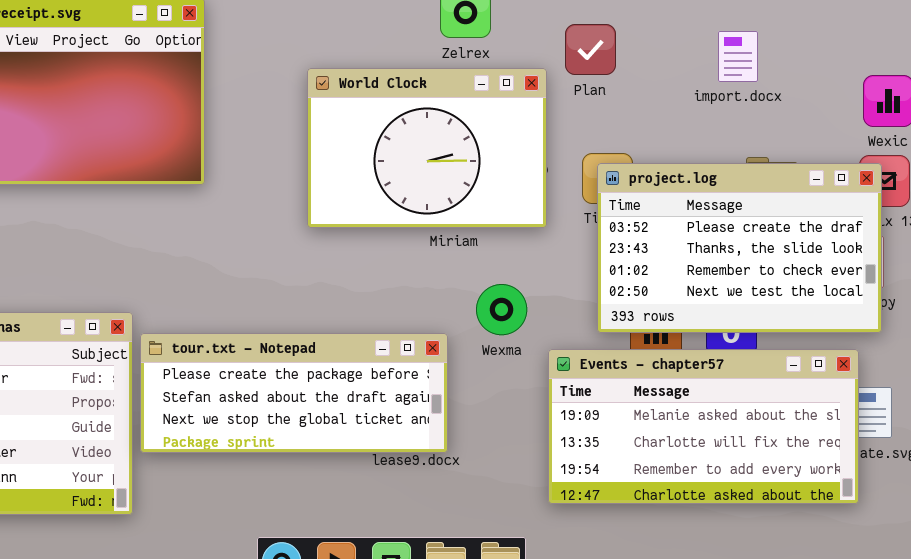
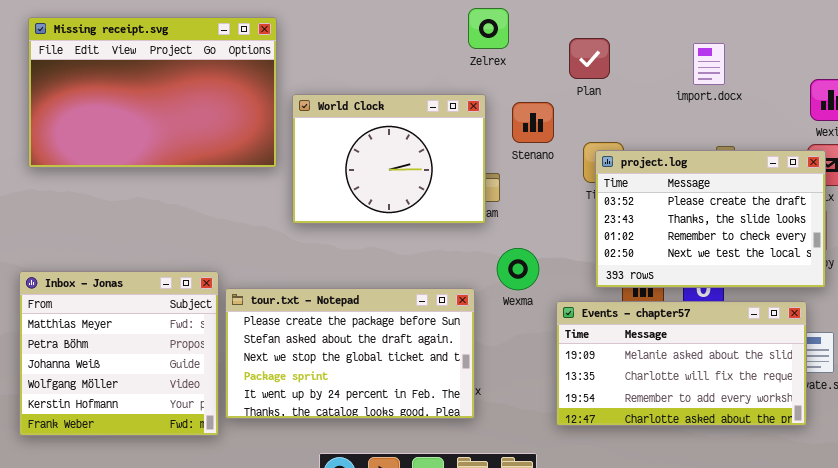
World Clock: [307,68,547,228] -> [292,94,486,224], moved
tour.txt - Notepad: [140,333,448,453] -> [225,288,475,419], resized

